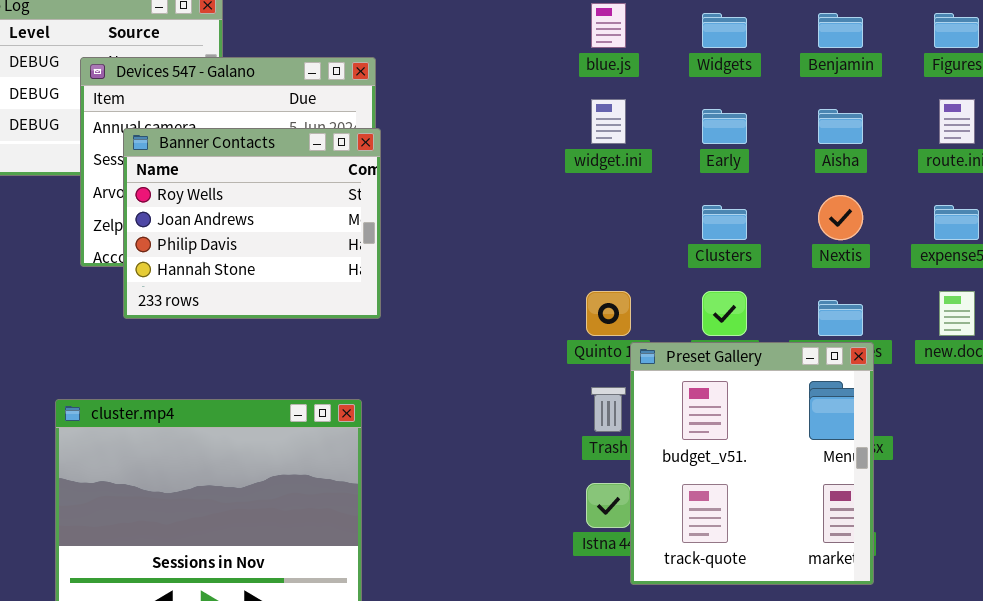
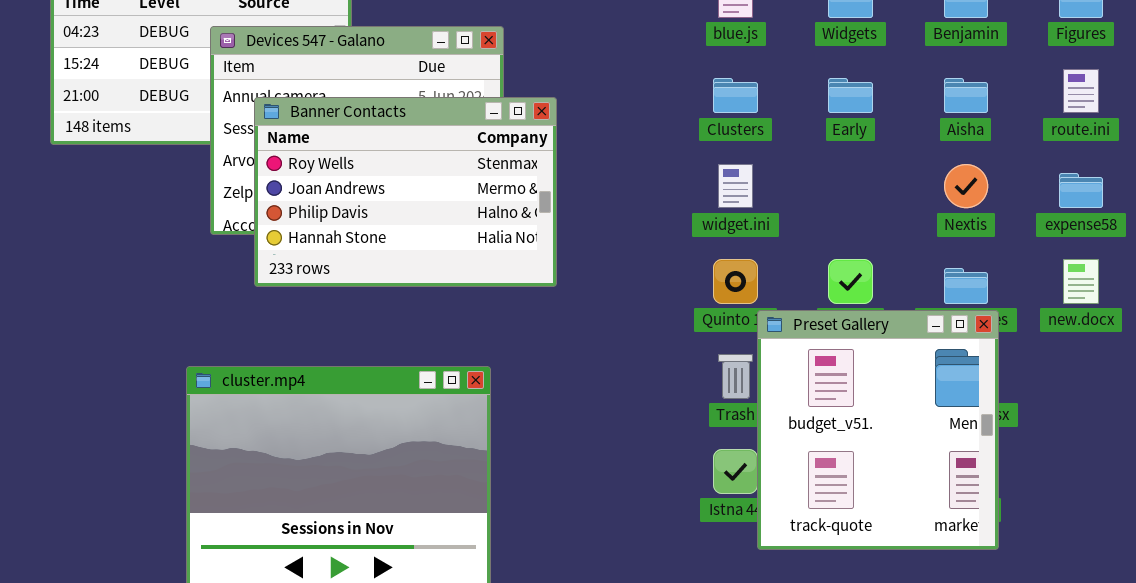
widget.ini: [591,99,626,144] -> [718,164,753,208], moved
Banner Contacts: [123,128,381,319] -> [254,97,557,287], resized
Clusters: [702,205,747,240] -> [713,78,758,113], moved

